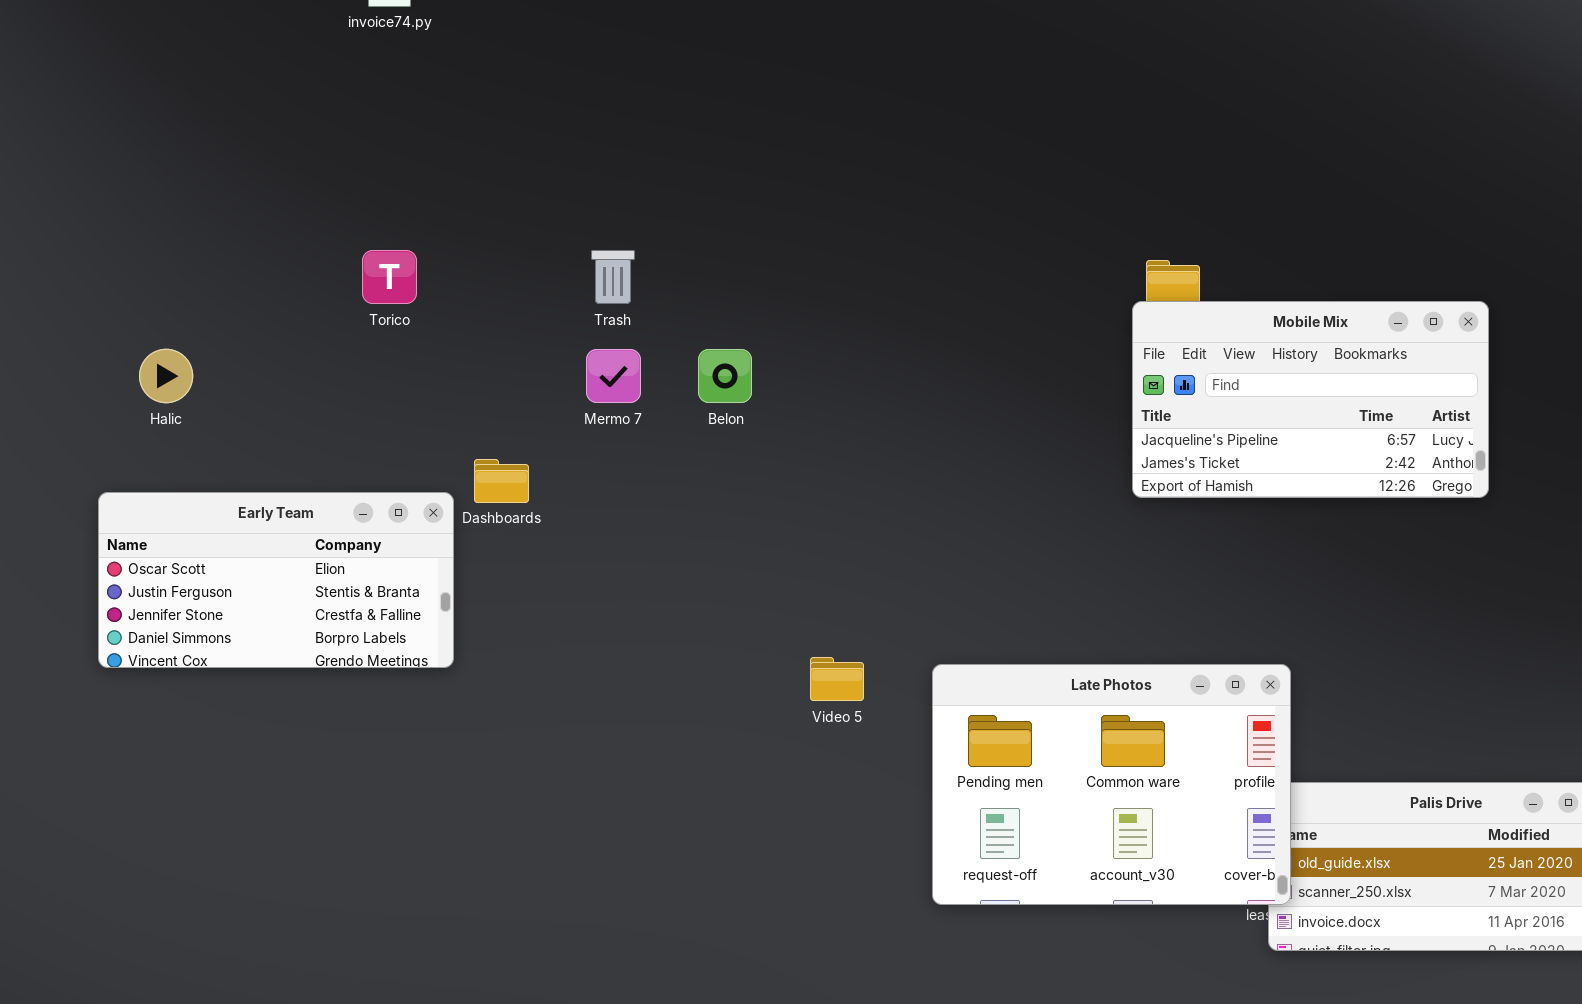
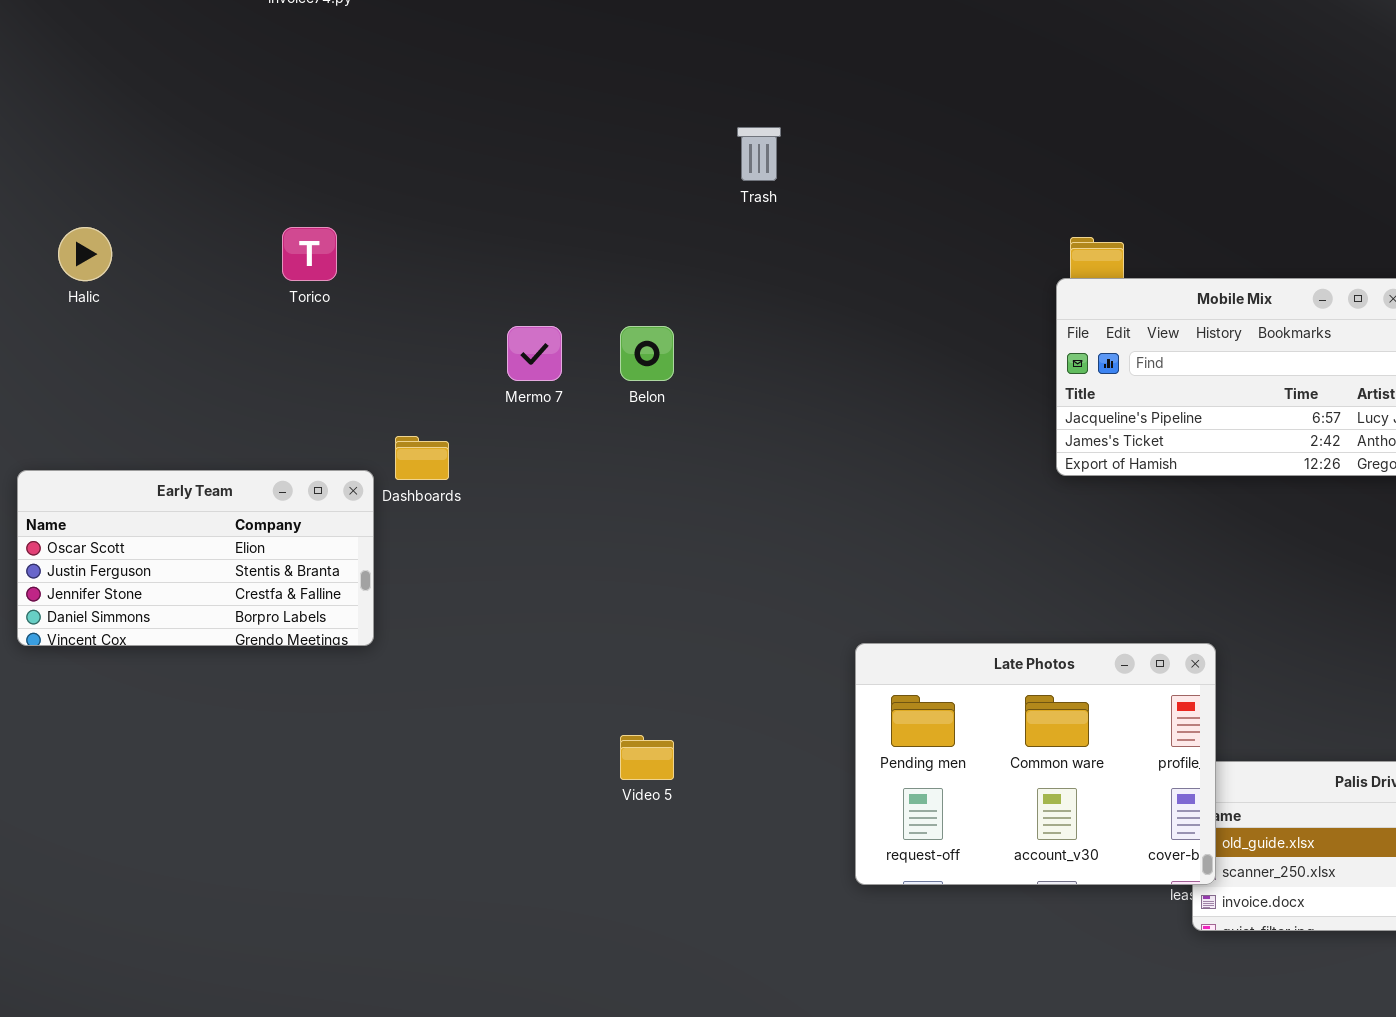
Trash: [591,250,635,304] -> [737,127,781,181], moved
Halic: [139,349,193,403] -> [58,227,112,281], moved
Video 5: [810,657,864,701] -> [620,735,674,780], moved

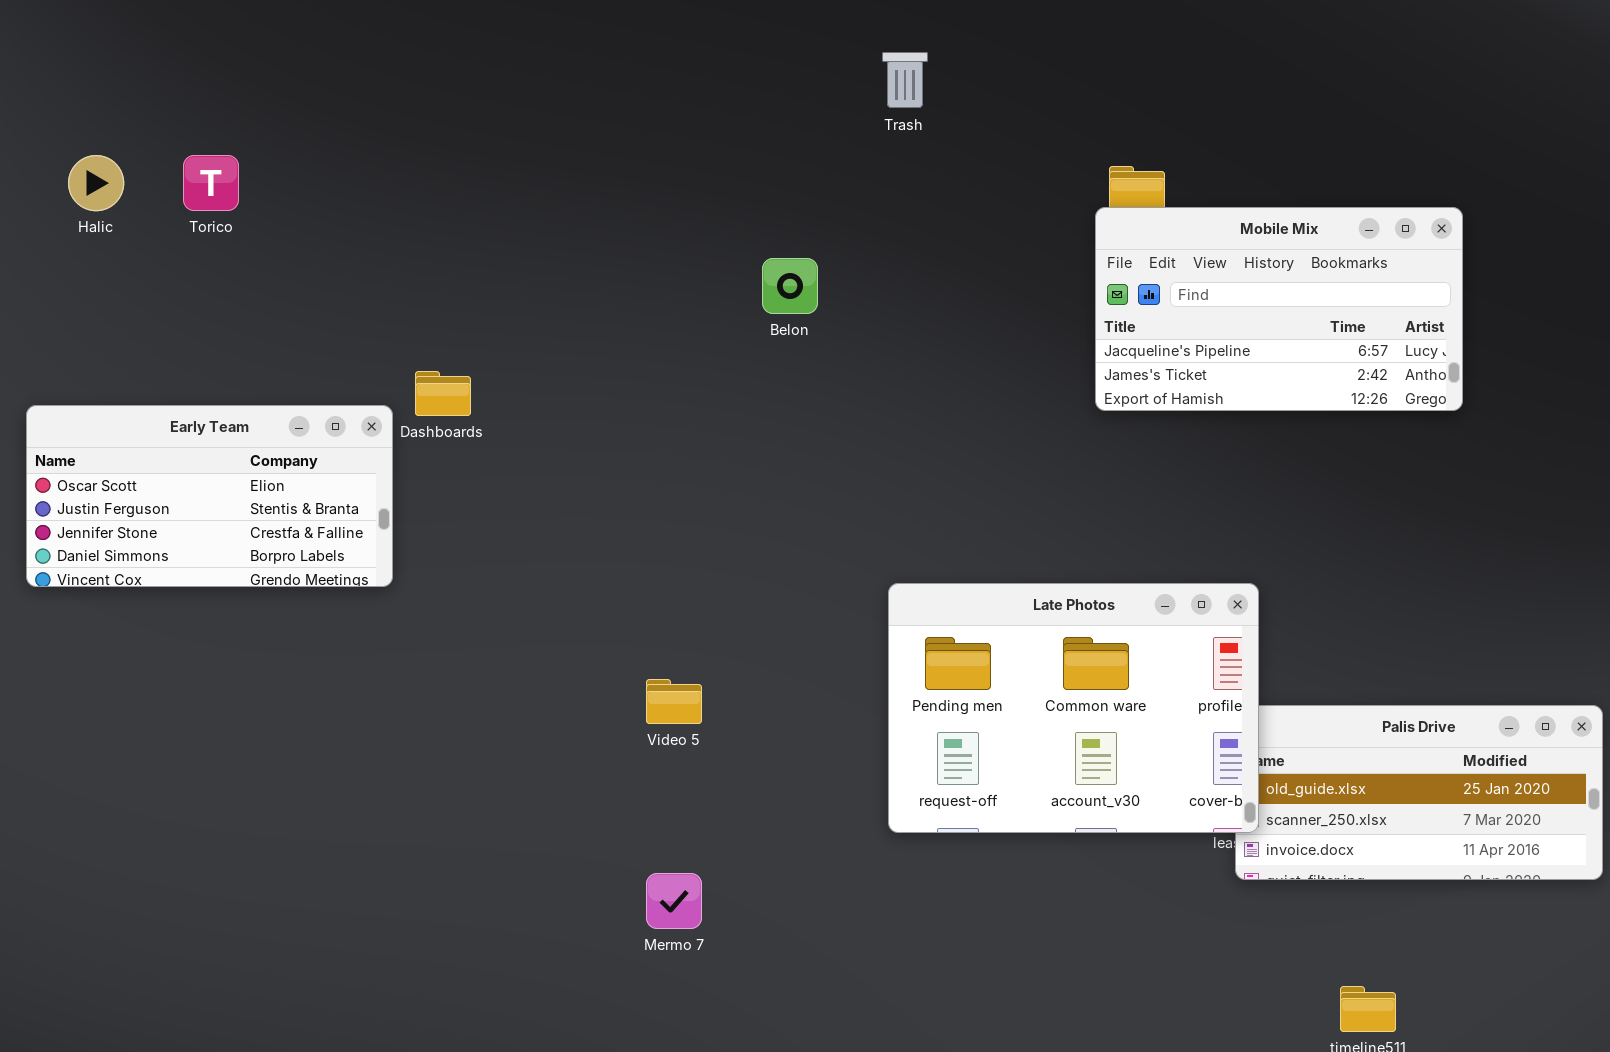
Trash: [737,127,781,181] -> [882,52,928,108], moved
Torico: [282,227,337,281] -> [183,155,239,211], moved
Mermo 7: [507,326,562,381] -> [646,873,702,929], moved
Belon: [620,326,674,381] -> [762,258,818,314], moved

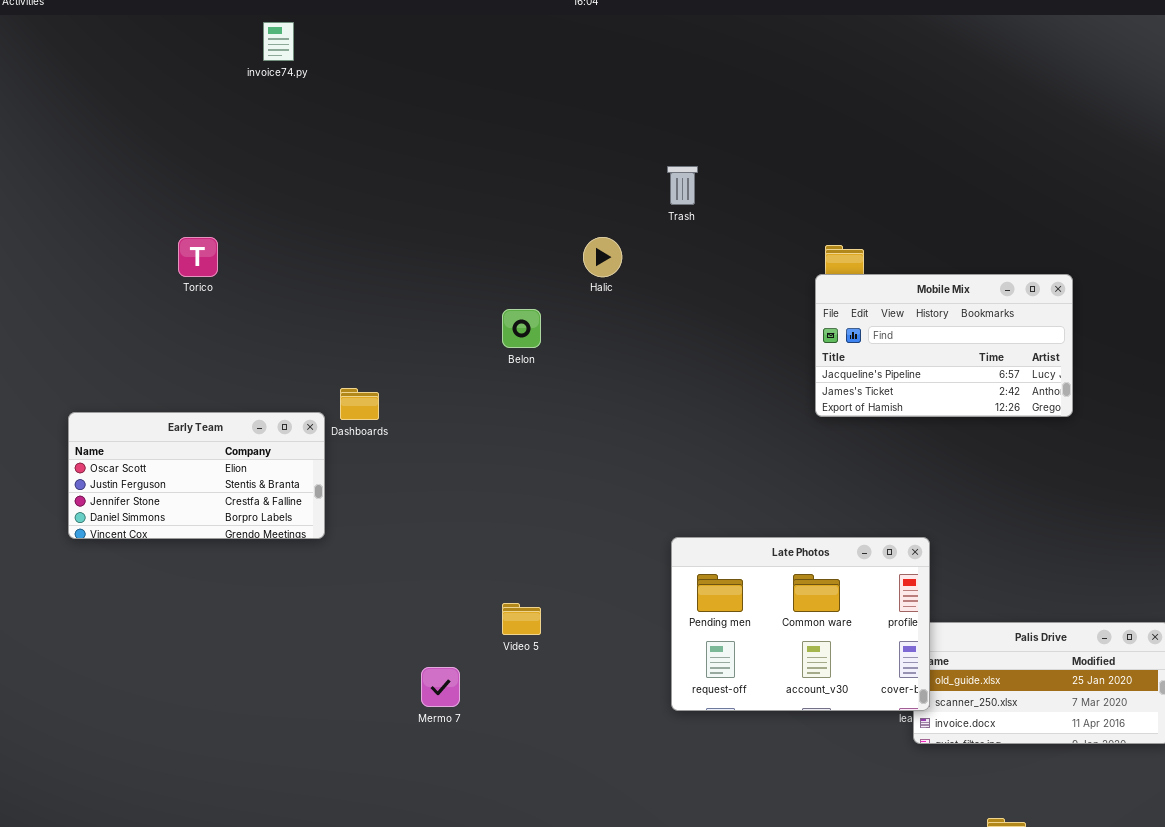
Halic: [68,155,124,211] -> [583,237,622,277], moved
Belon: [762,258,818,314] -> [502,309,541,348], moved
Mermo 7: [646,873,702,929] -> [421,667,460,707], moved

